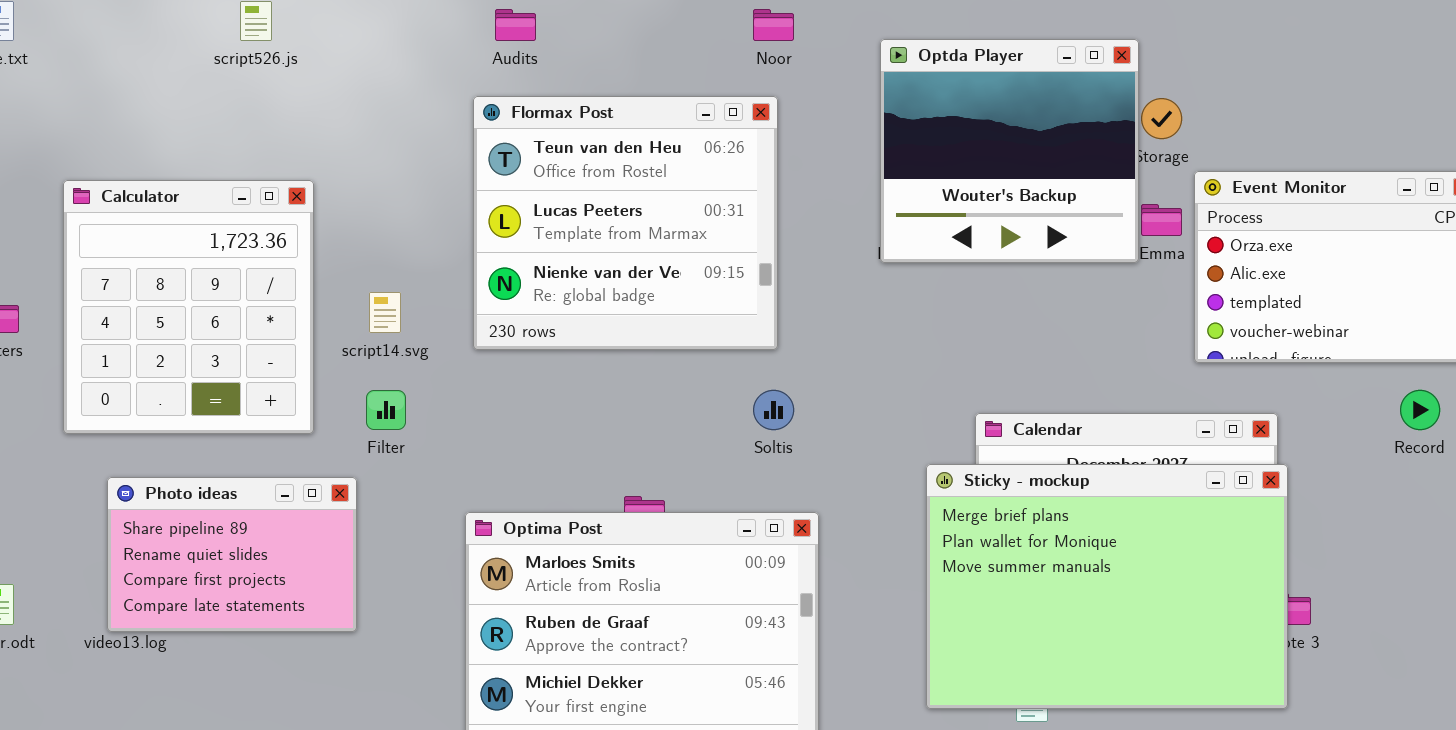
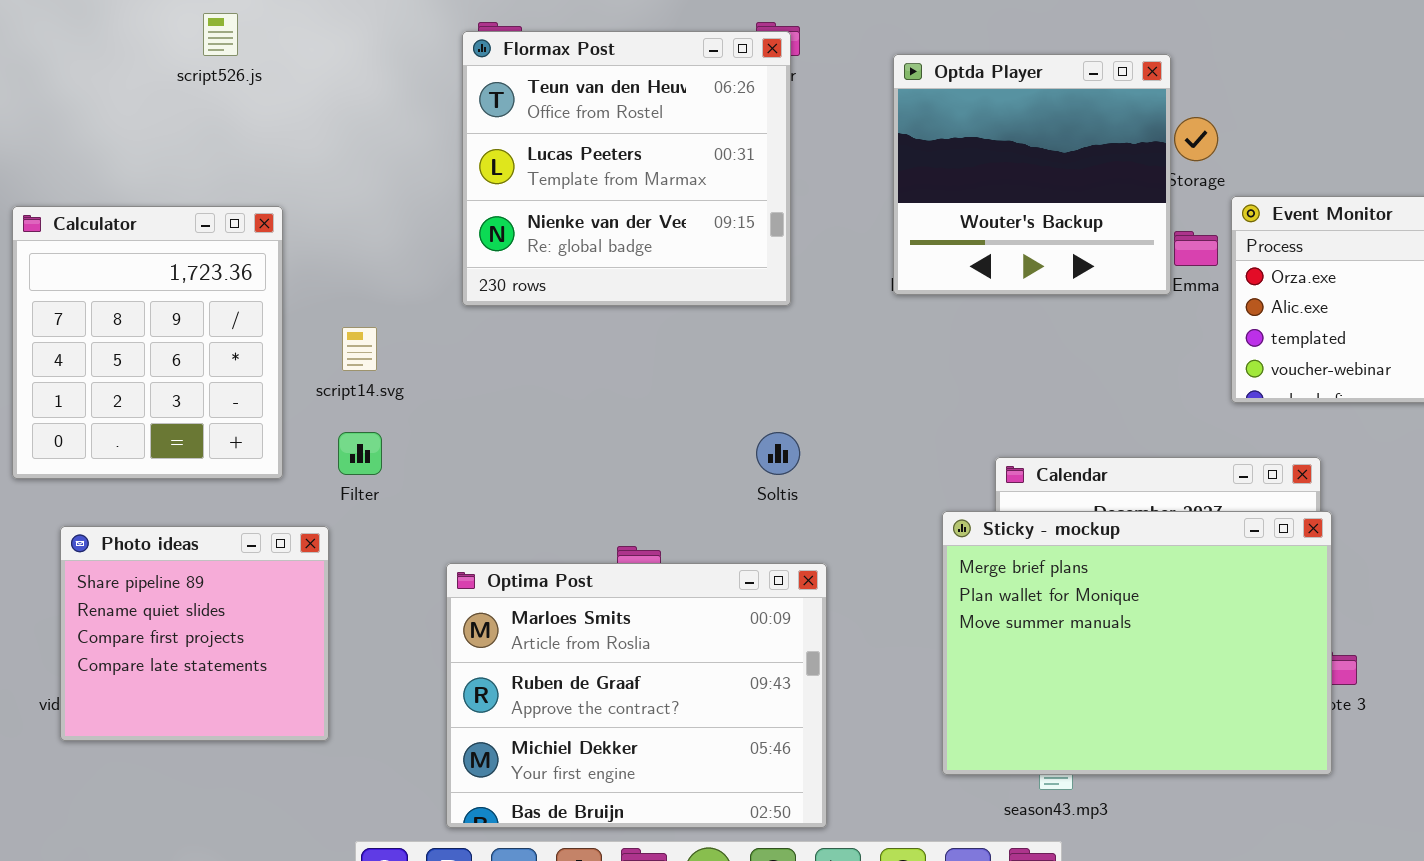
Flormax Post: [473,96,778,350] -> [462,31,791,306], moved
Photo ideas: [107,477,357,632] -> [60,526,329,741], resized

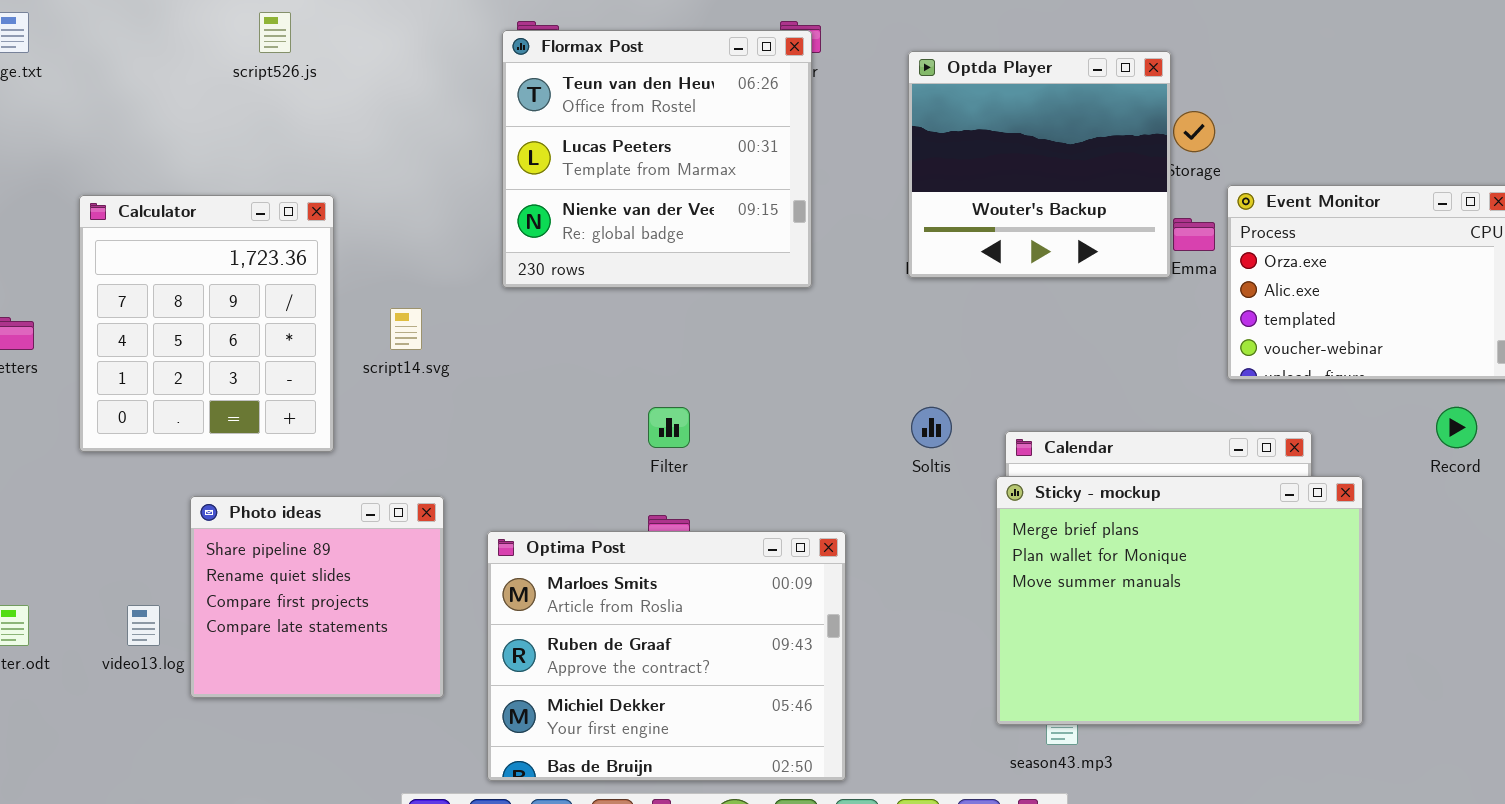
Filter: [338,432,382,475] -> [648,407,690,448], moved
Soltis: [756,432,800,475] -> [911,407,952,448], moved
Sticky - mockup: [942,511,1332,775] -> [996,476,1363,725], moved
Photo ideas: [60,526,329,741] -> [190,496,444,698], moved

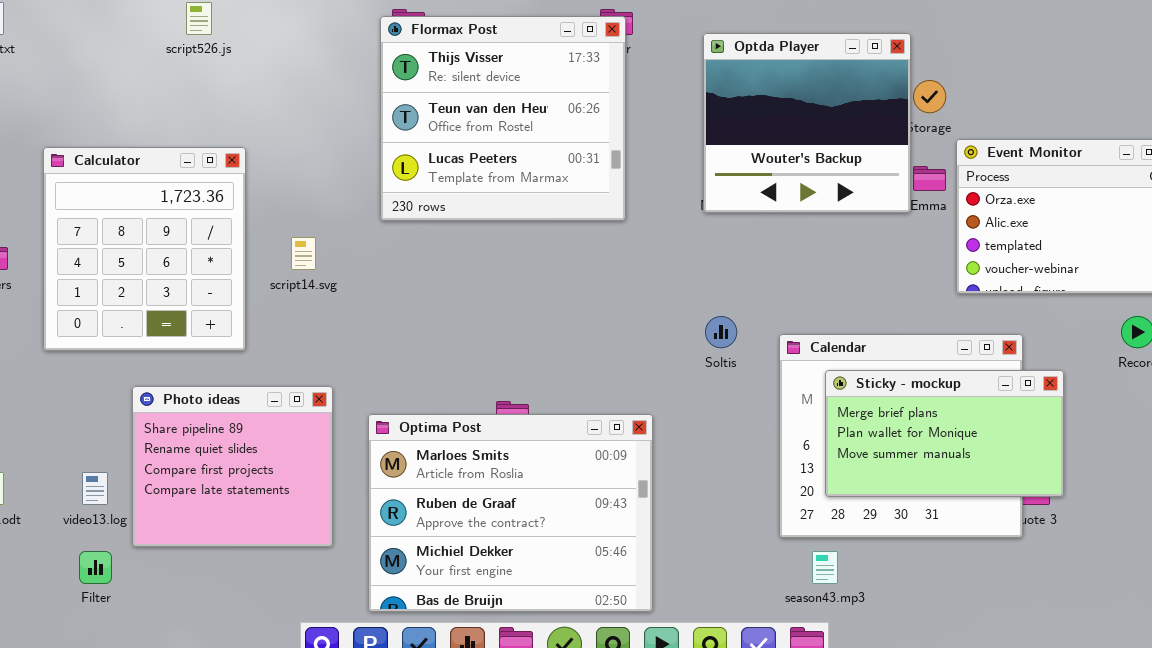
Flormax Post: [502,30,812,288] -> [380,16,626,221], scrolled up 1 row
Filter: [648,407,690,448] -> [79,551,112,584], moved
Sticky - mockup: [996,476,1363,725] -> [825,370,1064,497], resized

